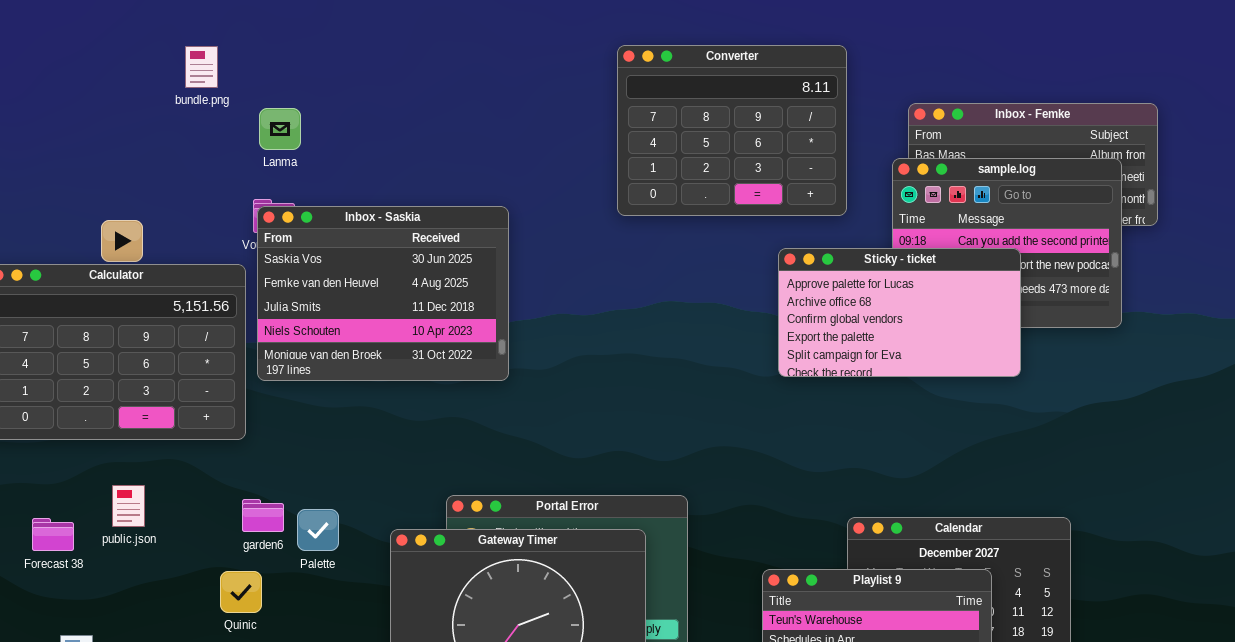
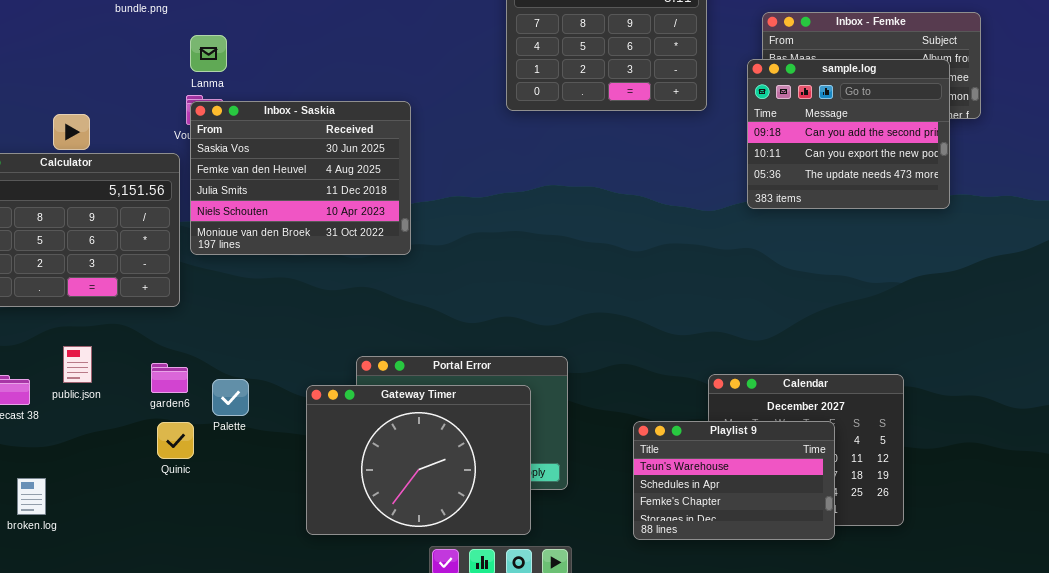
Lanma: [259,108,301,150] -> [190,35,227,72], moved
Sticky - ticket: [778,248,1021,377] -> none, closed
garden6: [242,499,284,532] -> [151,363,188,393], moved
Palette: [297,509,339,551] -> [212,379,249,416], moved

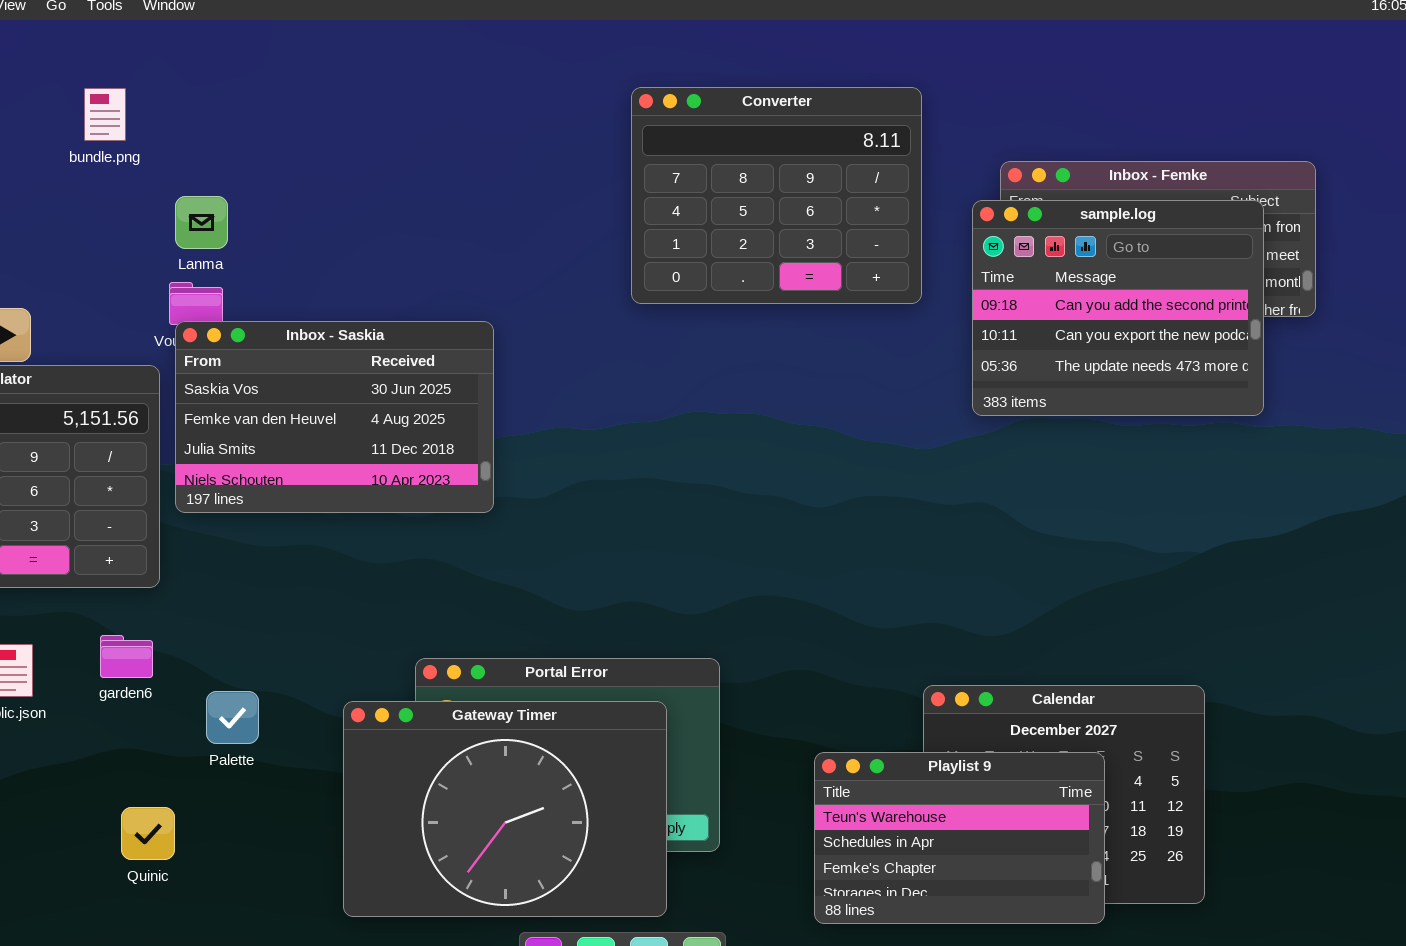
sample.log: [747,59,950,209] -> [972,200,1264,416], moved
Inbox - Saskia: [190,101,411,255] -> [175,321,494,513], resized
garden6: [151,363,188,393] -> [100,635,153,678], moved
Quinic: [157,422,194,459] -> [121,807,175,860], moved

